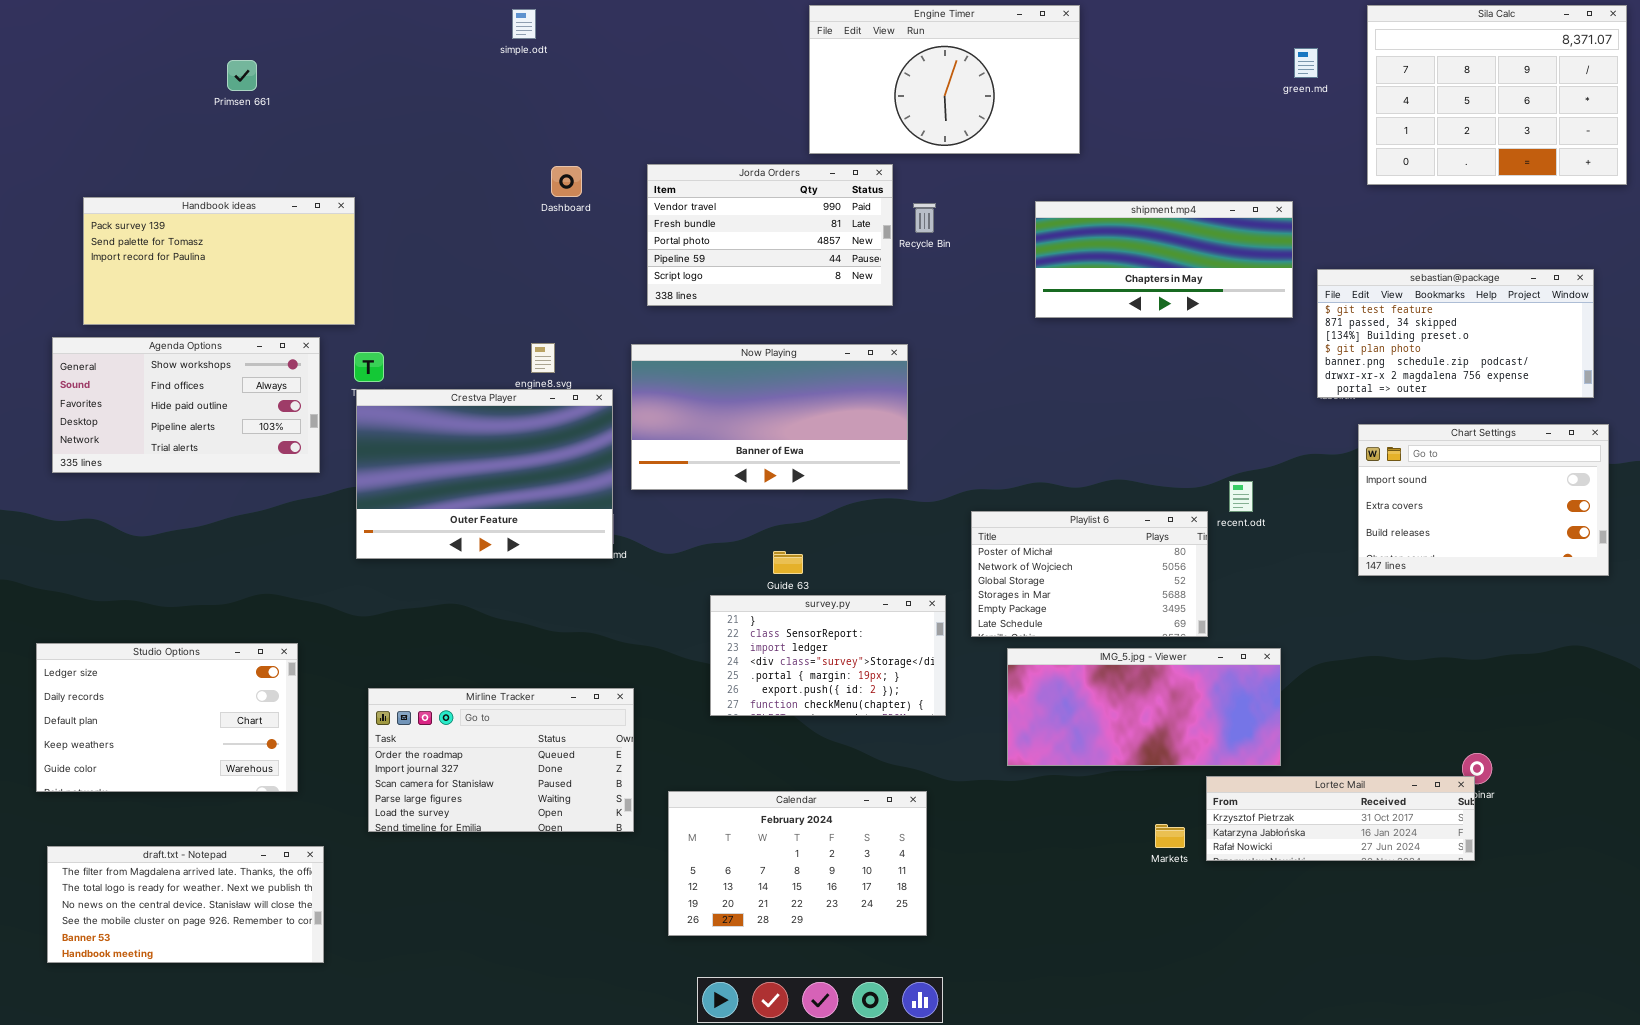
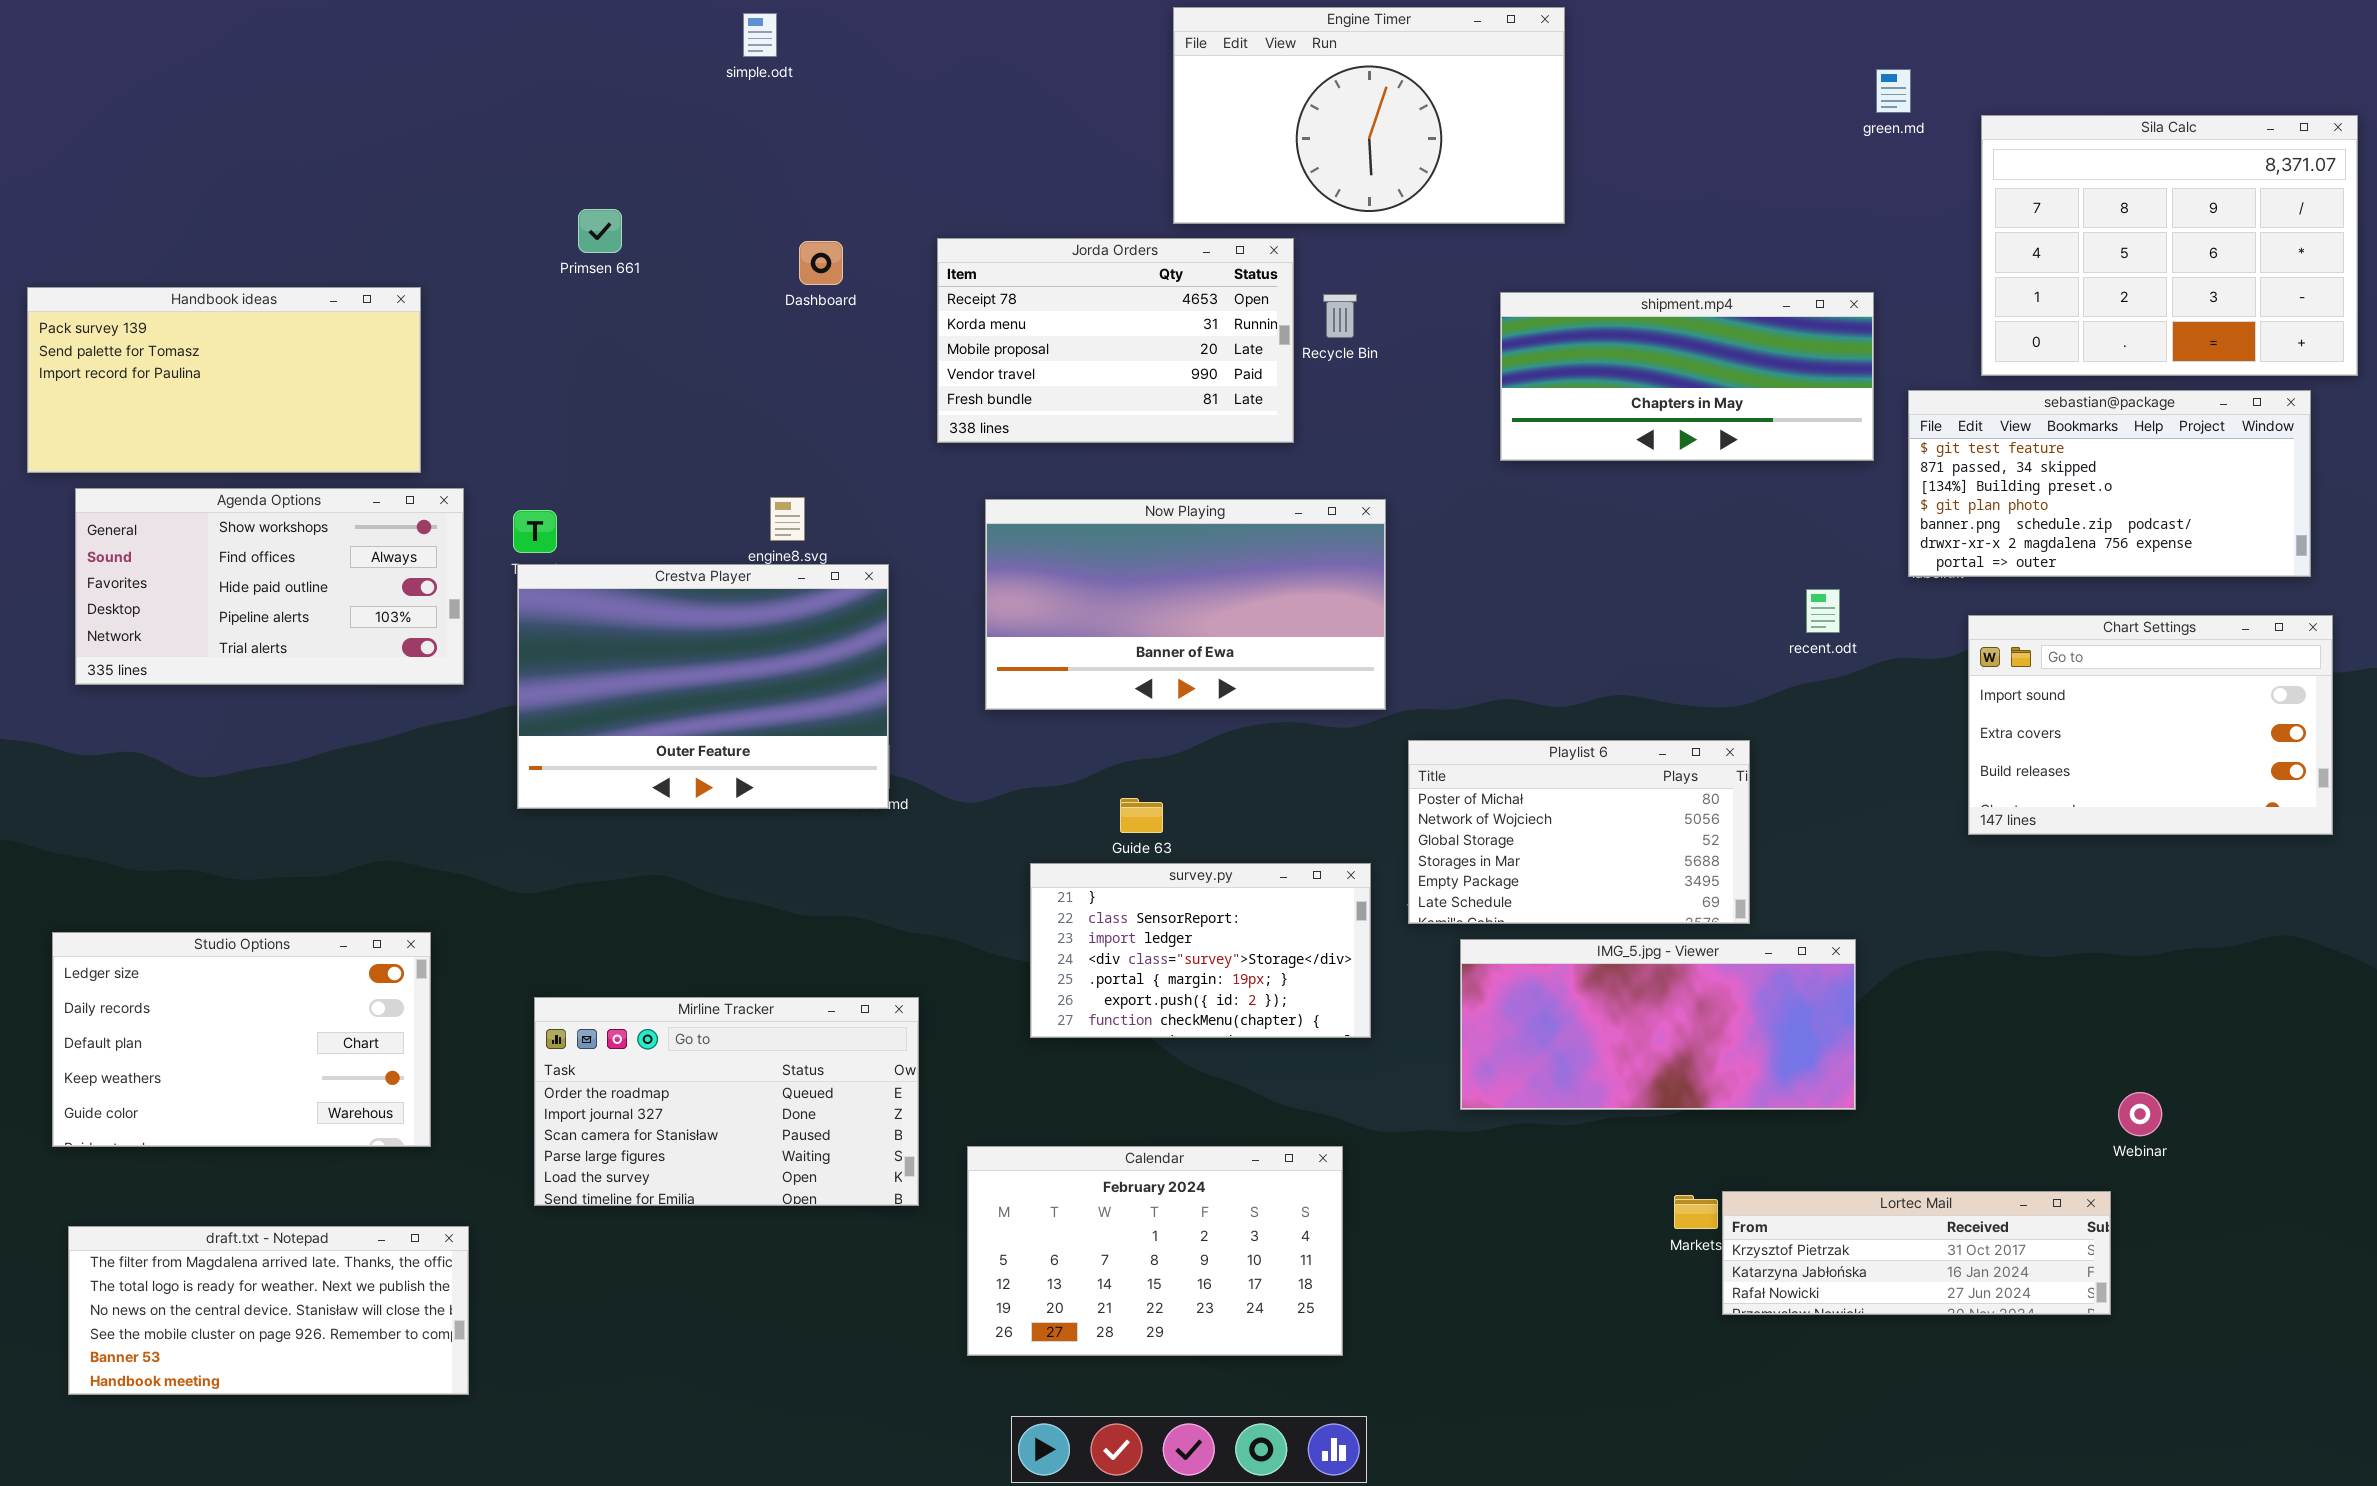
Sila Calc: [1367,5,1627,185] -> [1981,115,2358,376], moved
Primsen 661: [227,60,257,91] -> [578,209,622,253], moved
Jorda Orders: [647,164,893,306] -> [937,238,1294,443], scrolled up 3 rows
Handbook ideas: [83,197,355,325] -> [27,287,421,473], moved
Now Playing: [631,344,908,490] -> [985,499,1386,710], moved
recent.odt: [1229,481,1253,512] -> [1806,589,1840,633], moved
Lortec Mail: [1206,776,1475,861] -> [1722,1191,2111,1315], moved

